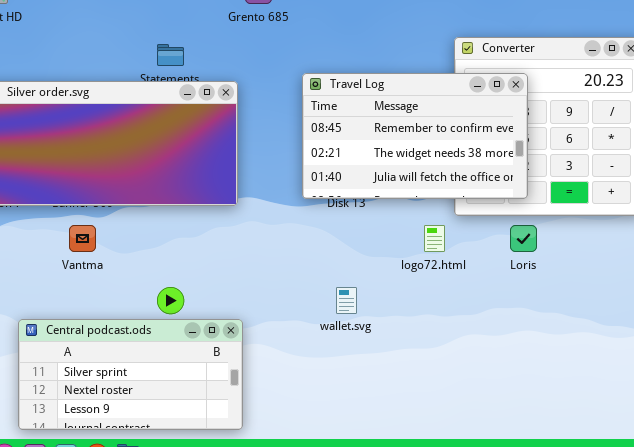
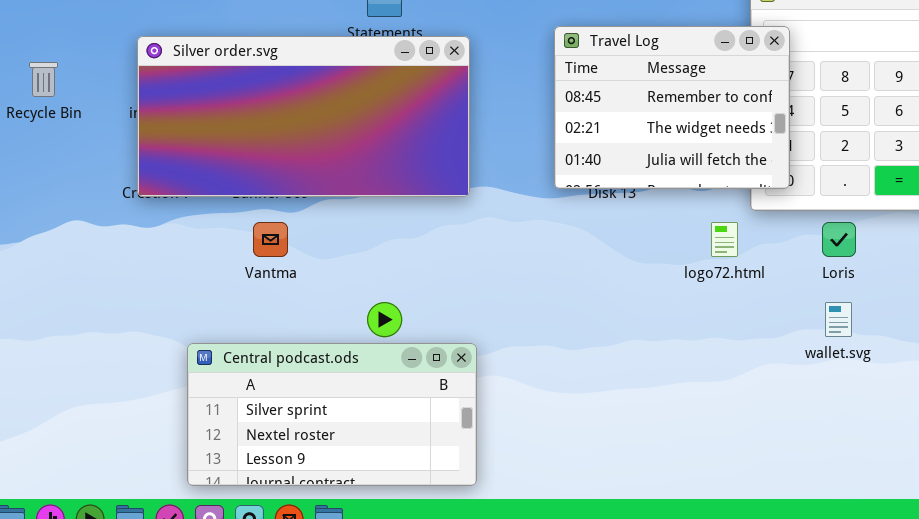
Travel Log: [302,73,528,199] -> [554,26,790,189], resized
wallet.svg: [336,287,357,314] -> [825,302,852,337], moved

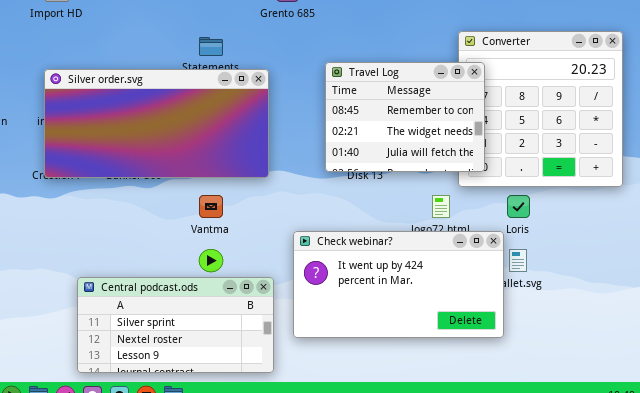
Vantma: [253,222,288,257] -> [199,195,223,218], moved
Check webinar?: none -> [293,231,504,338], opened

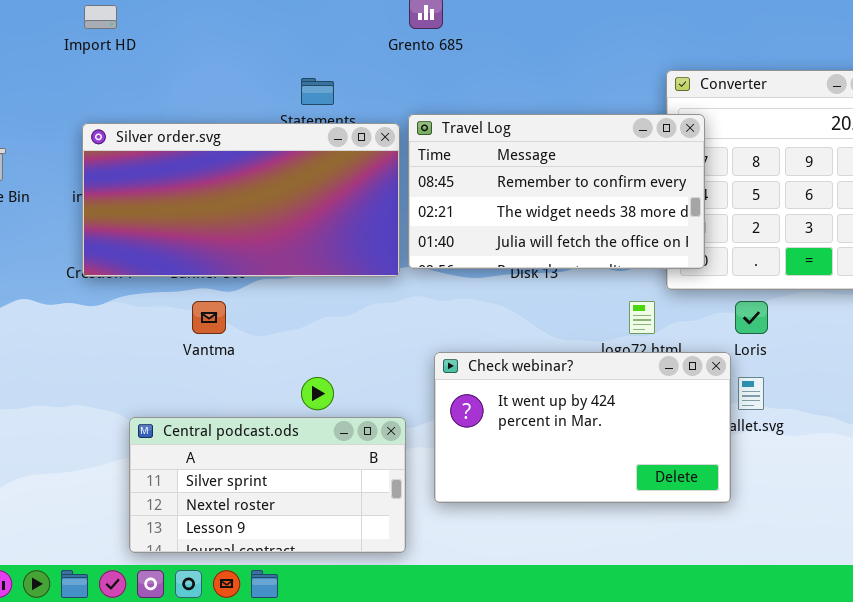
Travel Log: [325,62,485,172] -> [408,114,705,269], resized
Vantma: [199,195,223,218] -> [192,301,226,334], moved

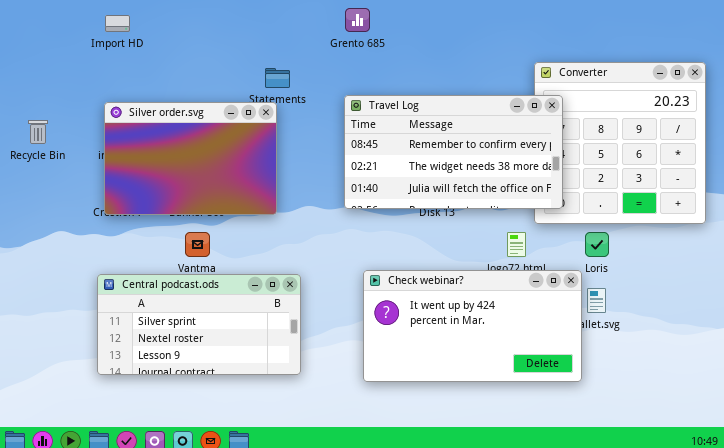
Silver order.svg: [82,123,400,277] -> [104,102,277,215], resized
Central podcast.ods: [129,417,406,553] -> [97,274,301,375], moved

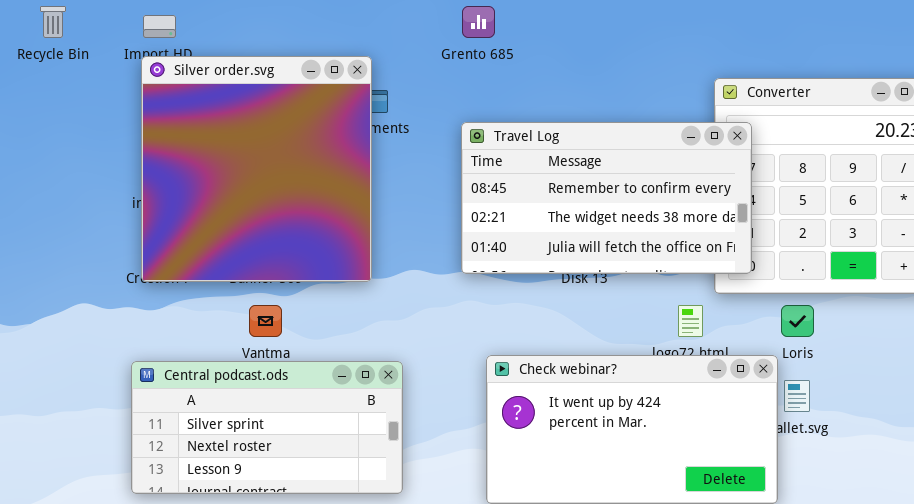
Silver order.svg: [104,102,277,215] -> [141,56,372,282], resized
Recycle Bin: [28,120,48,144] -> [40,6,66,38], moved

